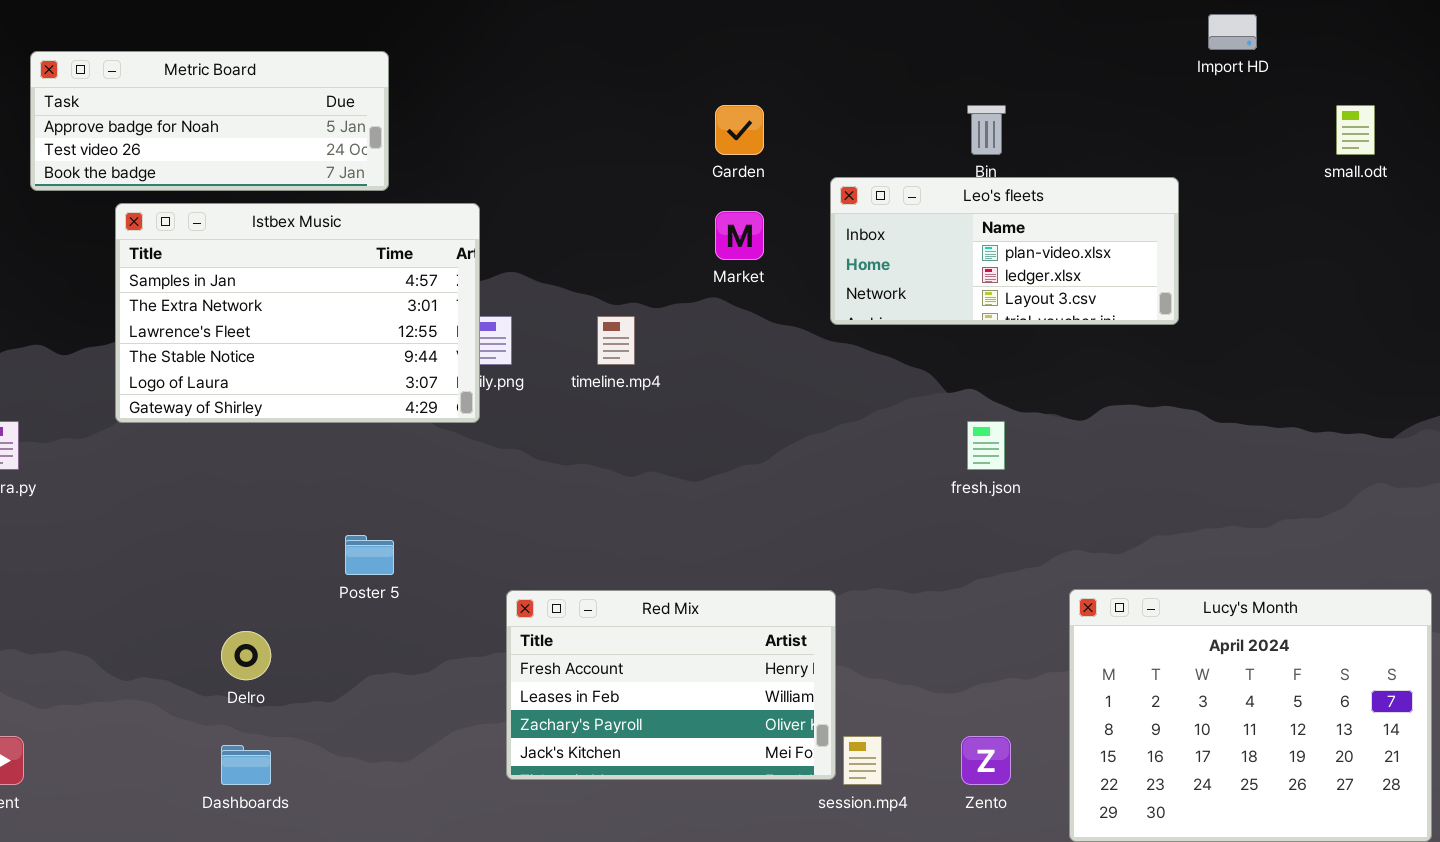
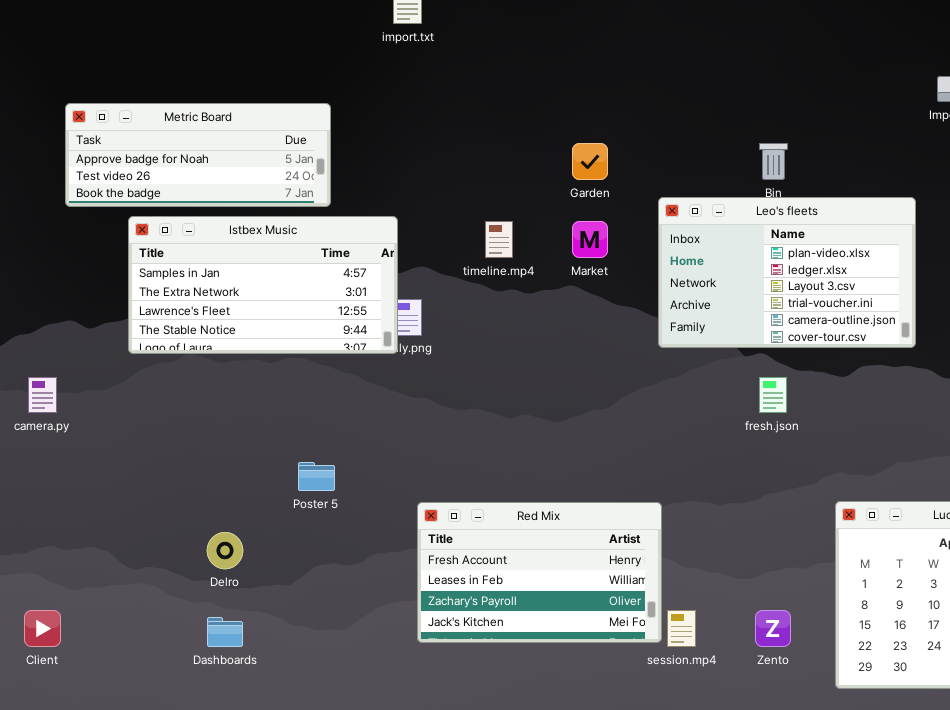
Leo's fleets: [830,177,1179,325] -> [658,197,916,348], resized
Istbex Music: [115,203,480,423] -> [128,216,398,354], resized
timeline.mp4: [597,316,635,365] -> [485,221,513,258], moved

